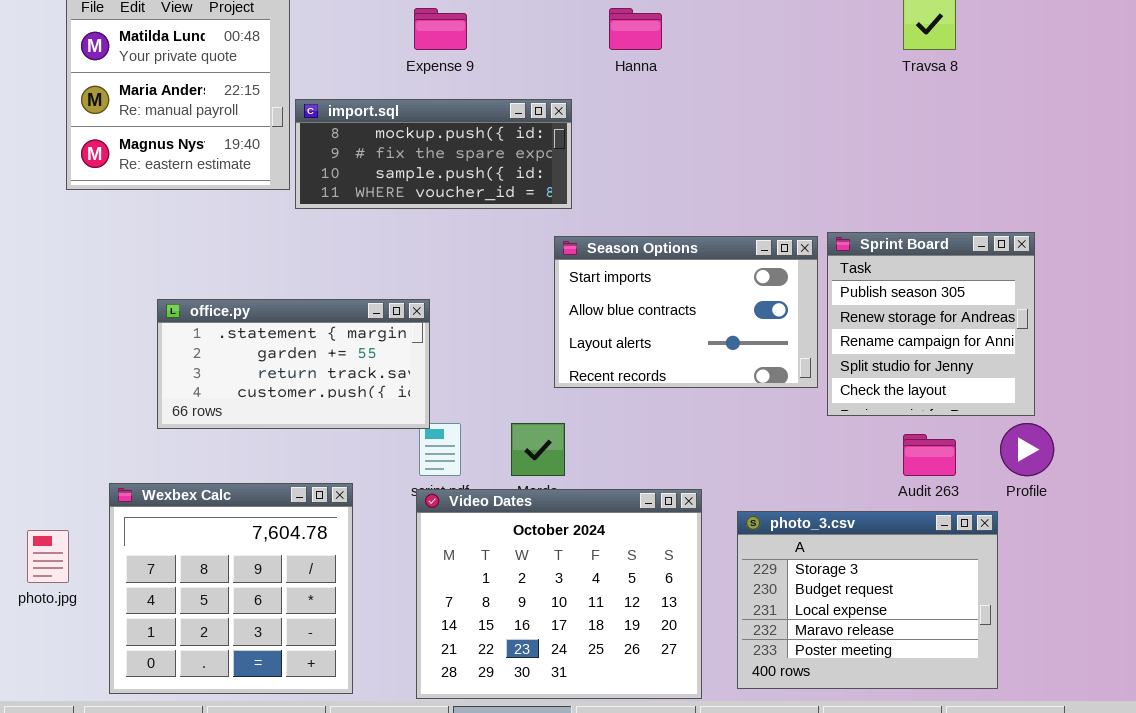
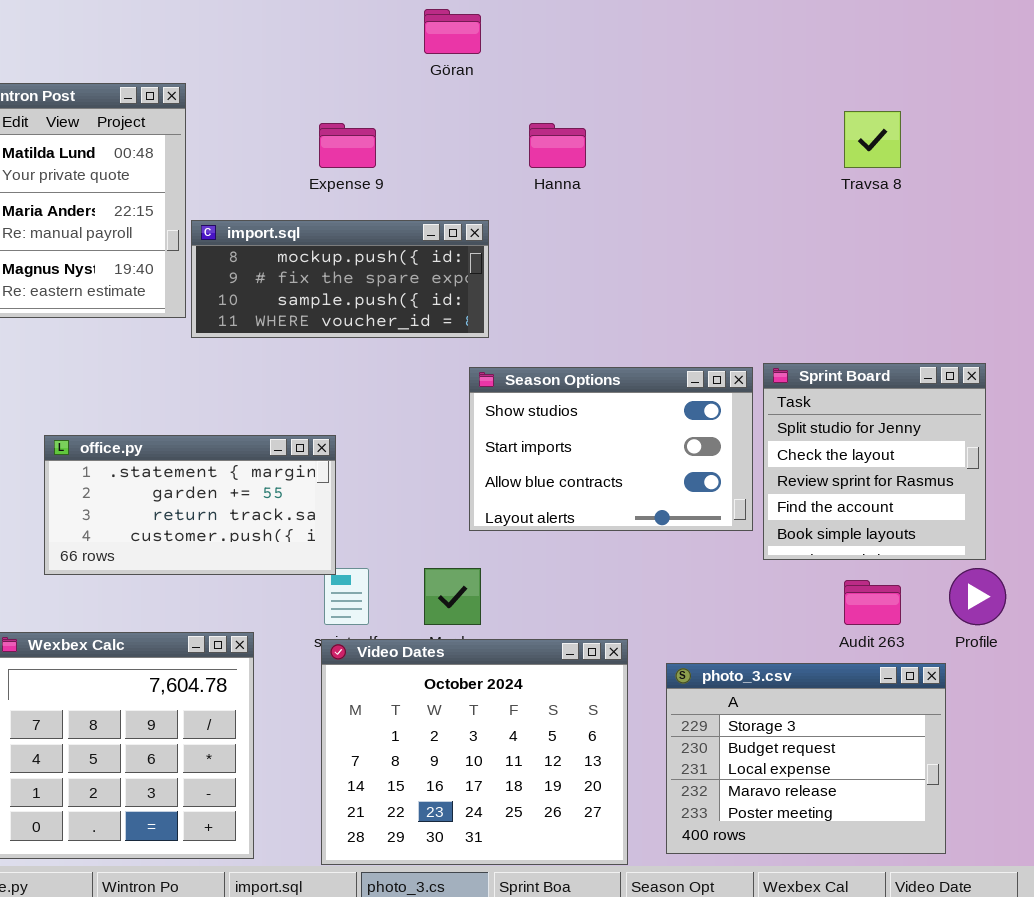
Sprint Board: [827,232,1035,416] -> [763,363,986,560], scrolled down 3 rows
Season Options: [554,236,818,388] -> [469,367,753,531], scrolled up 1 row

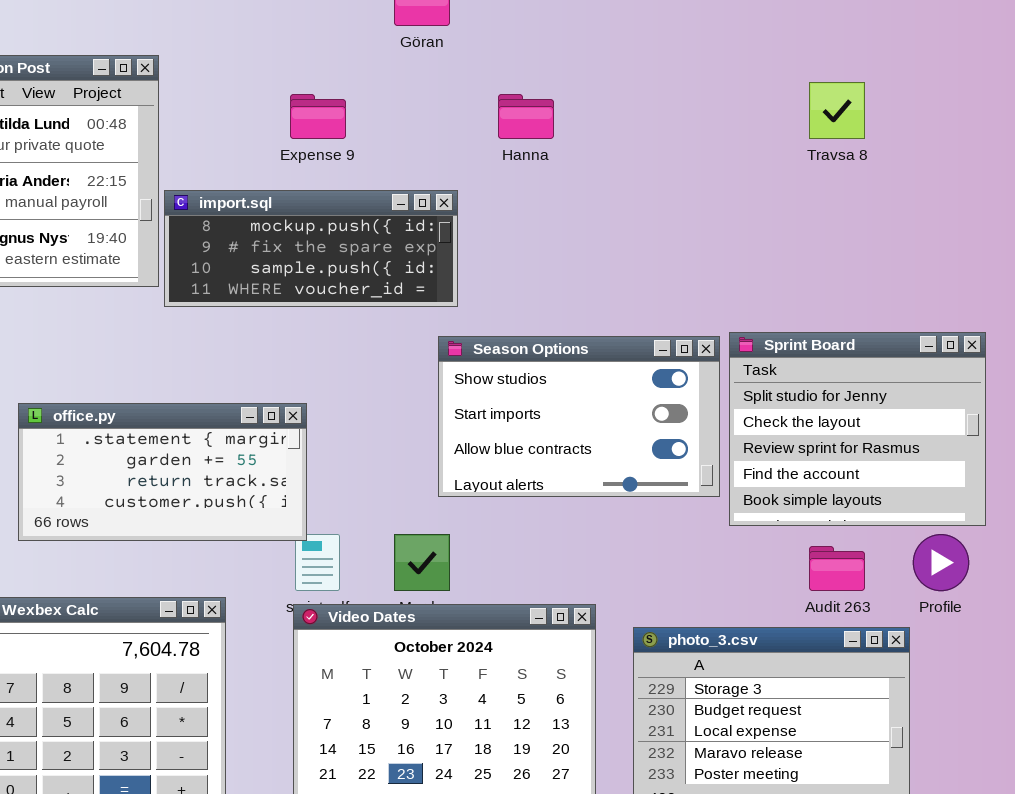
Sprint Board: [763,363,986,560] -> [729,332,986,526], resized

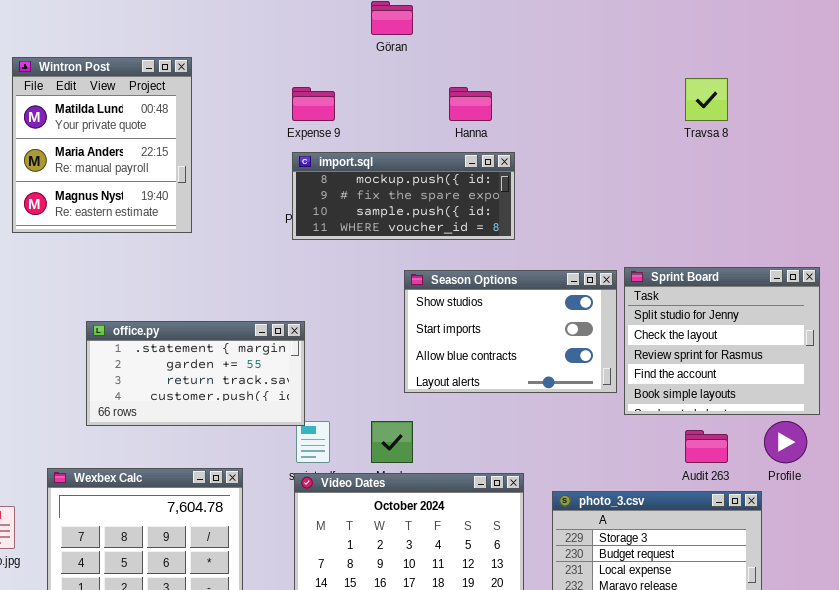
import.sql: [164,190,458,307] -> [292,152,515,240], moved

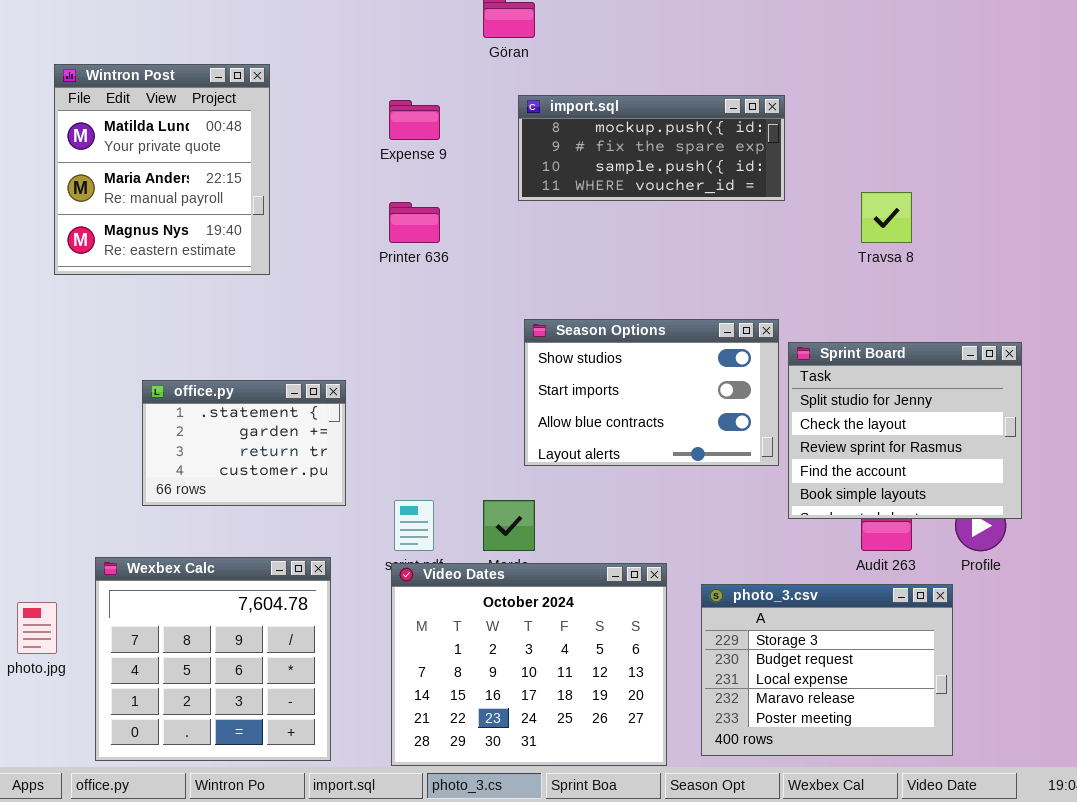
Travsa 8: [685,78,728,121] -> [861,192,912,243], moved
import.sql: [292,152,515,240] -> [518,95,785,201], moved
Sprint Board: [624,267,820,415] -> [788,342,1022,519], moved
office.py: [86,321,305,426] -> [142,380,346,506], resized

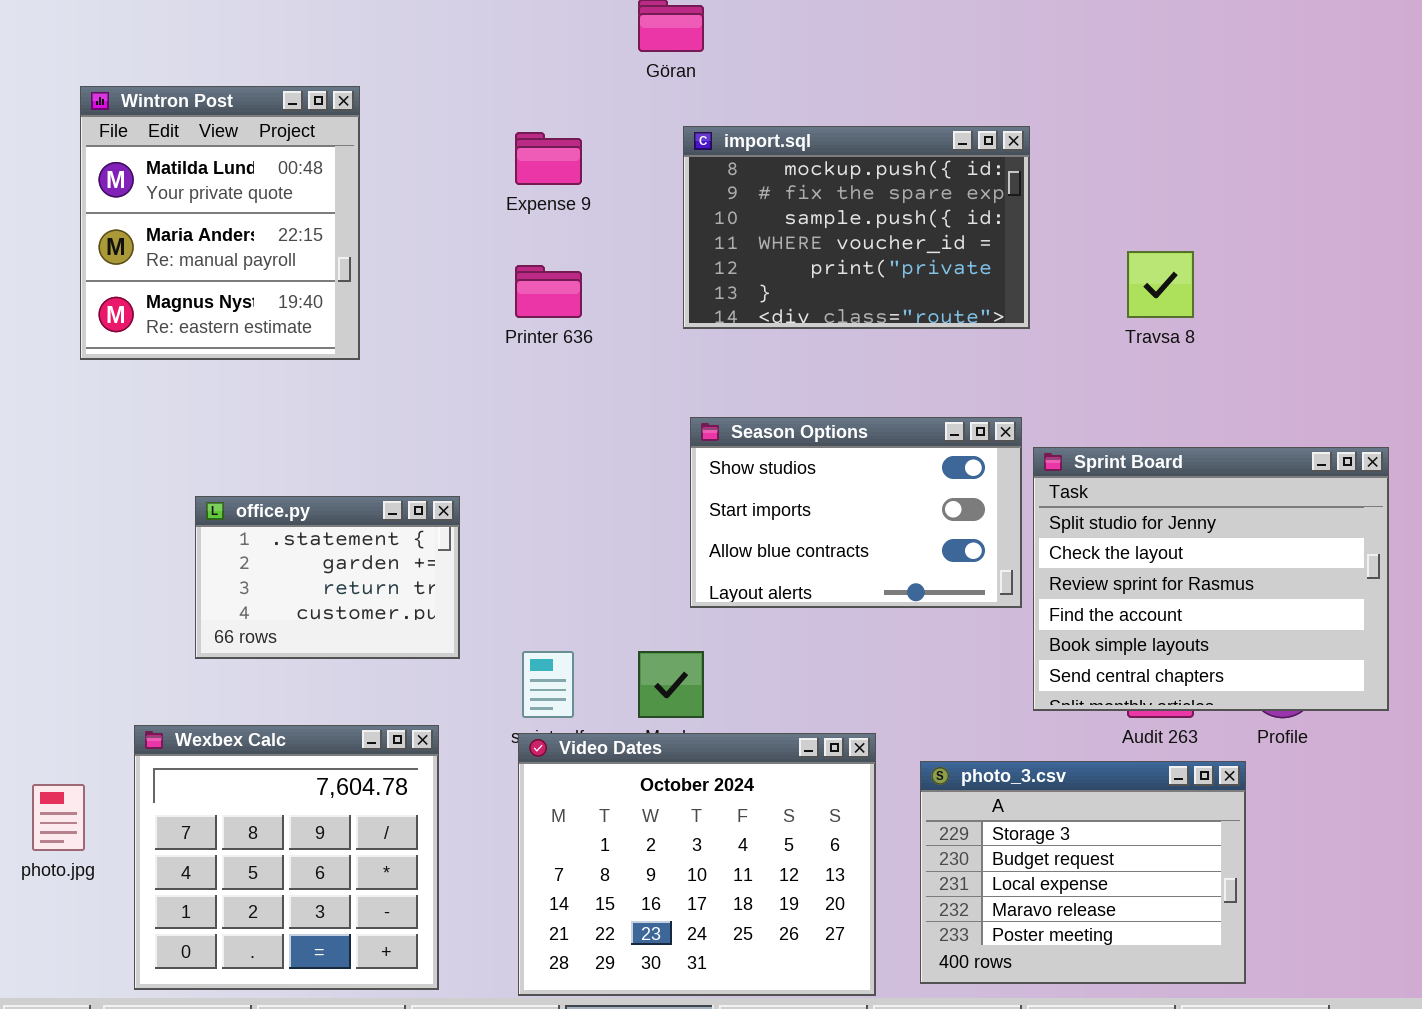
import.sql: [518,95,785,201] -> [683,126,1030,329], resized
Sprint Board: [788,342,1022,519] -> [1033,447,1389,711], resized

